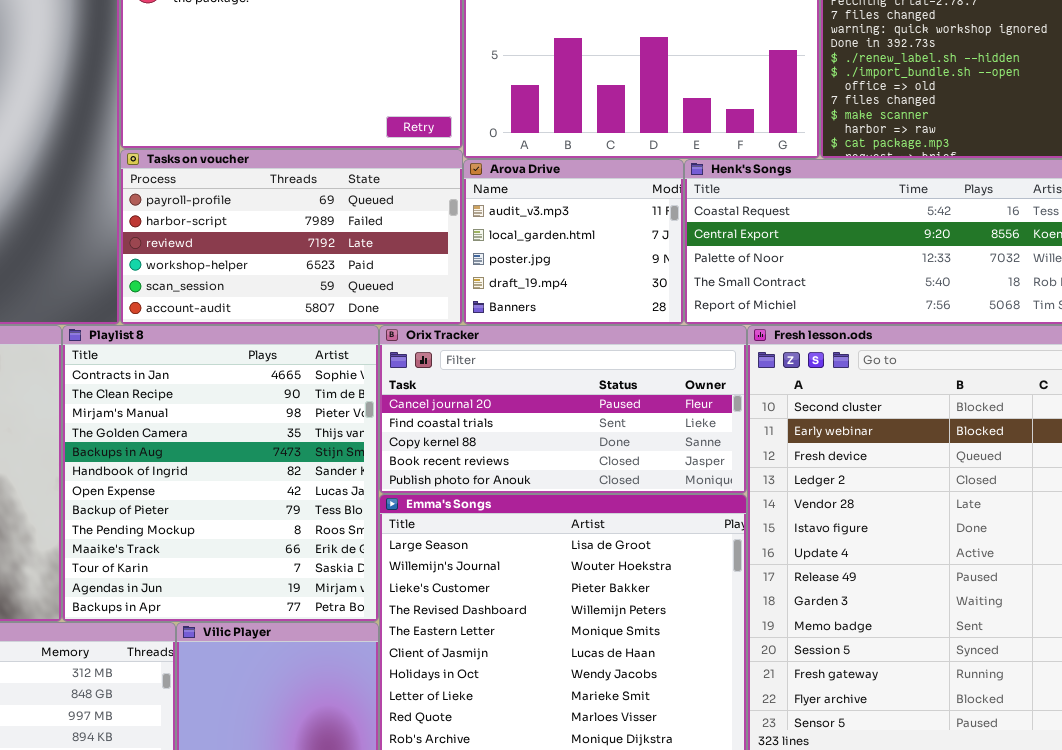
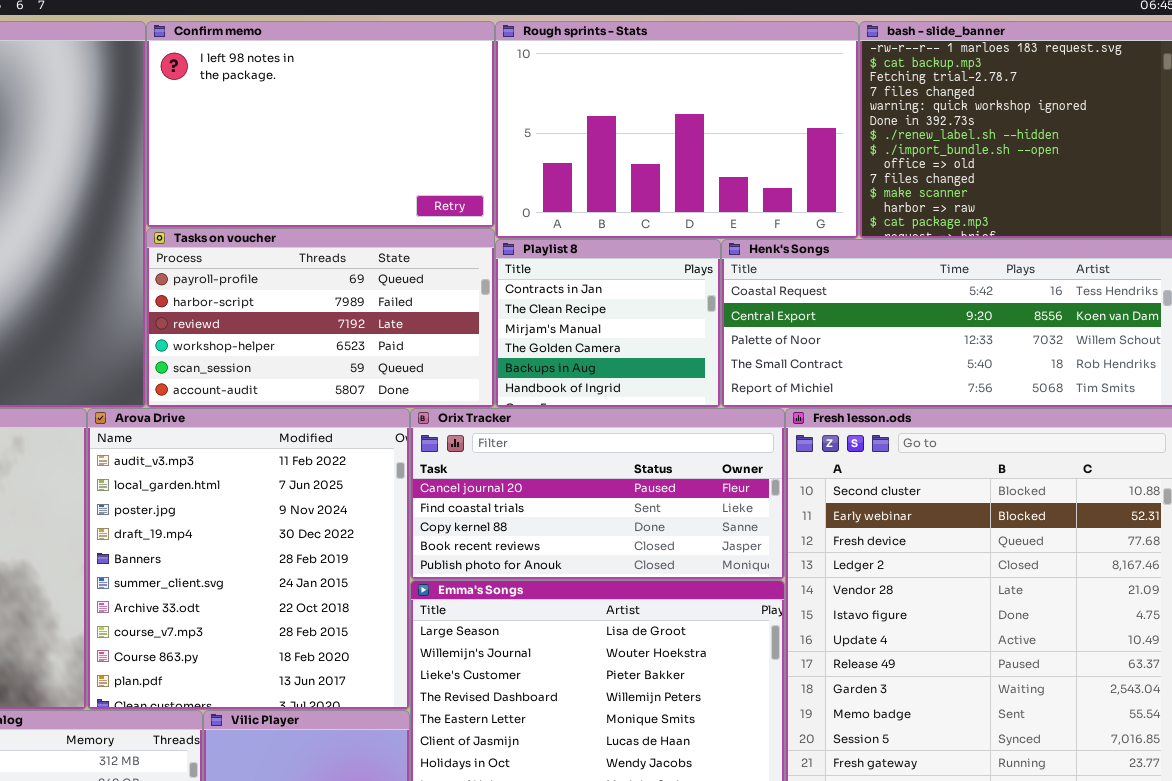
Arova Drive: [463,159,684,325] -> [87,408,410,710], moved, resized
Playlist 8: [62,325,379,622] -> [495,239,721,408], moved, resized

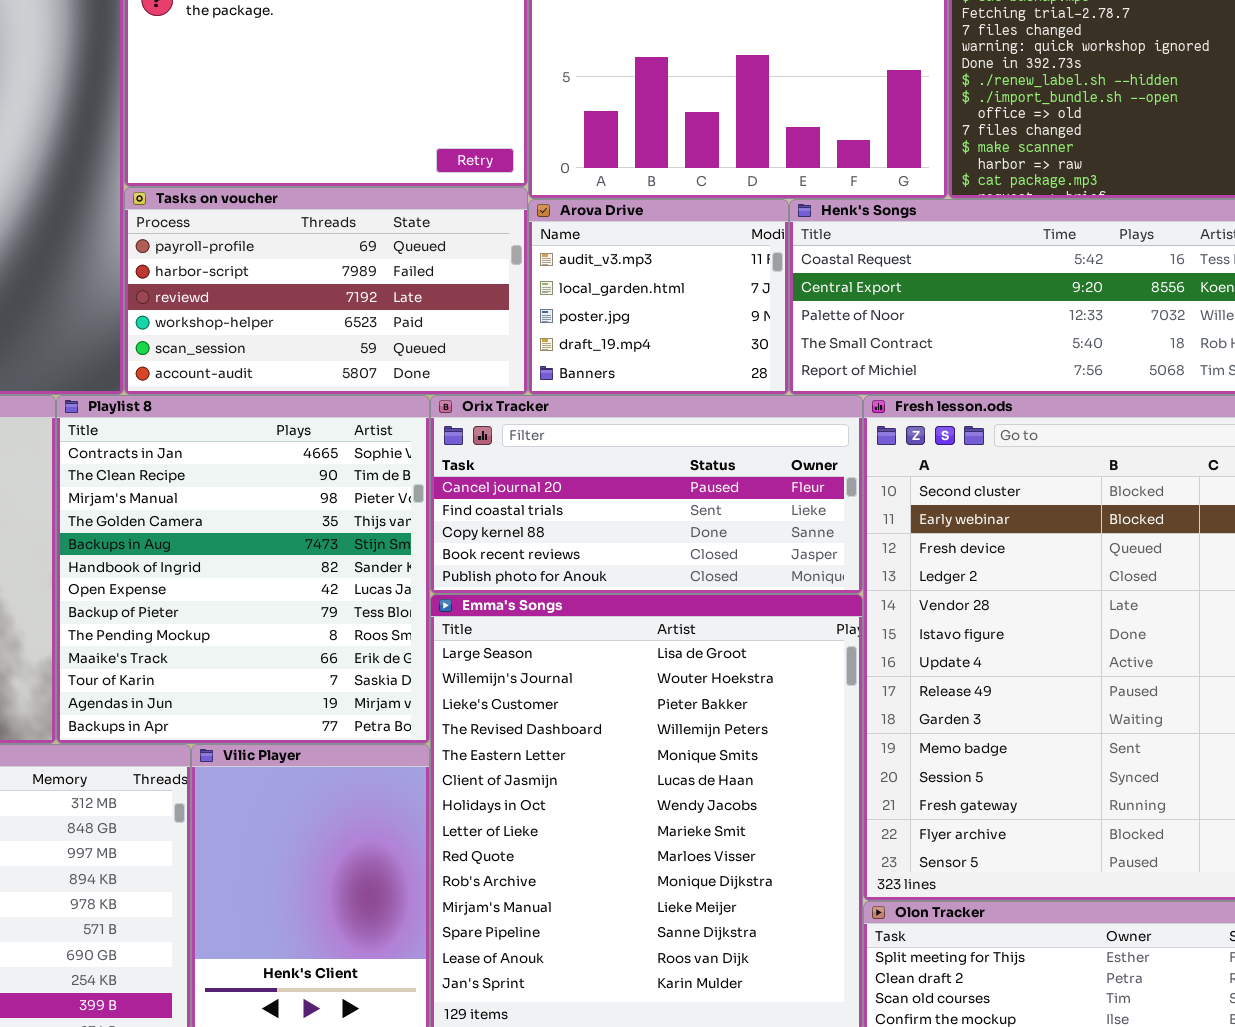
Playlist 8: [495,239,721,408] -> [56,395,430,744], moved, resized
Arova Drive: [87,408,410,710] -> [528,199,789,395], moved, resized

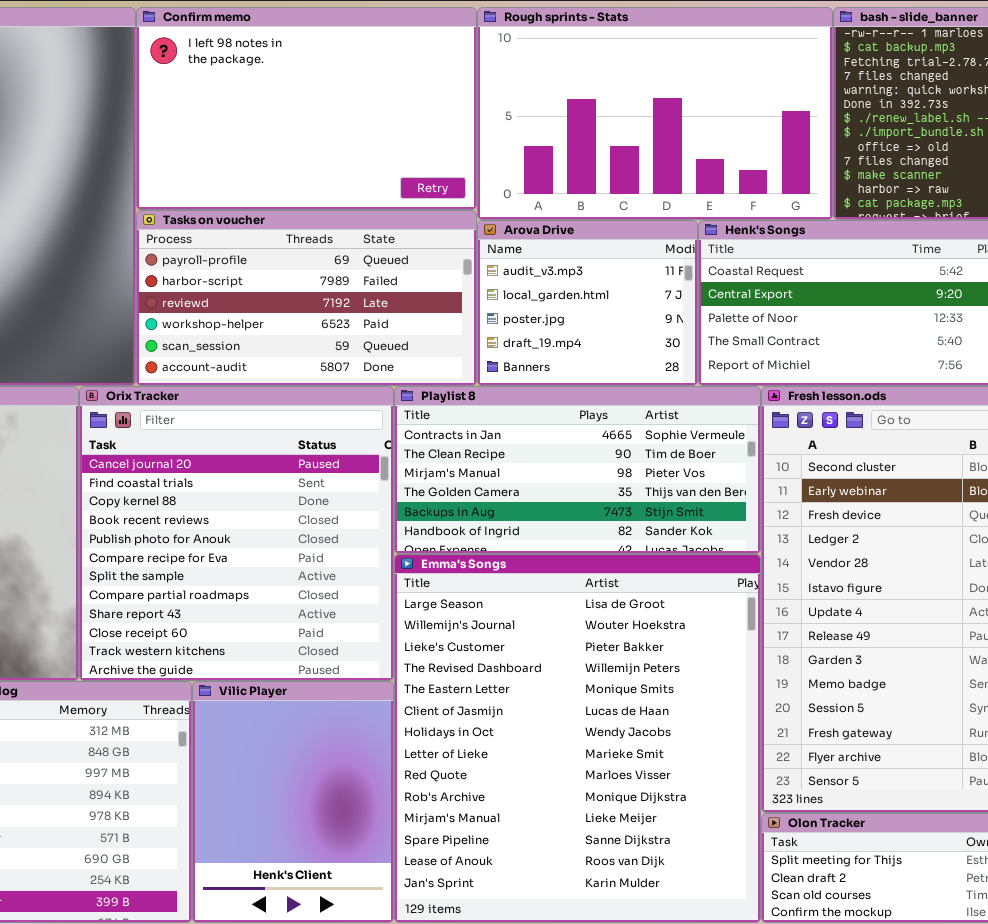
Playlist 8: [56,395,430,744] -> [394,386,761,554], moved, resized
Orix Tracker: [430,395,863,594] -> [79,386,394,681], moved, resized

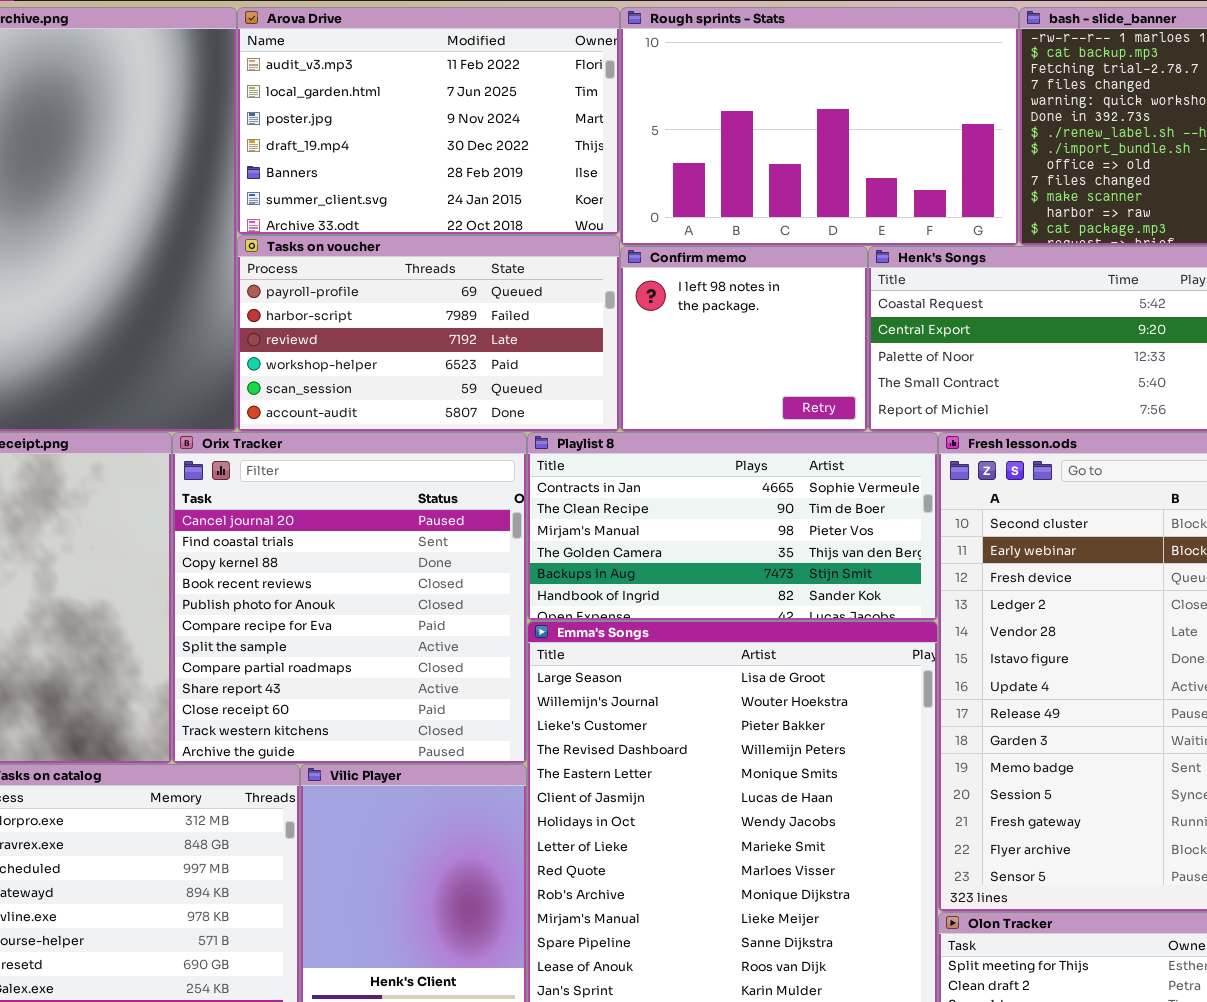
Confirm memo: [136,7,477,210] -> [620,246,868,432], moved, resized
Arova Drive: [477,220,698,386] -> [237,7,620,235], moved, resized

